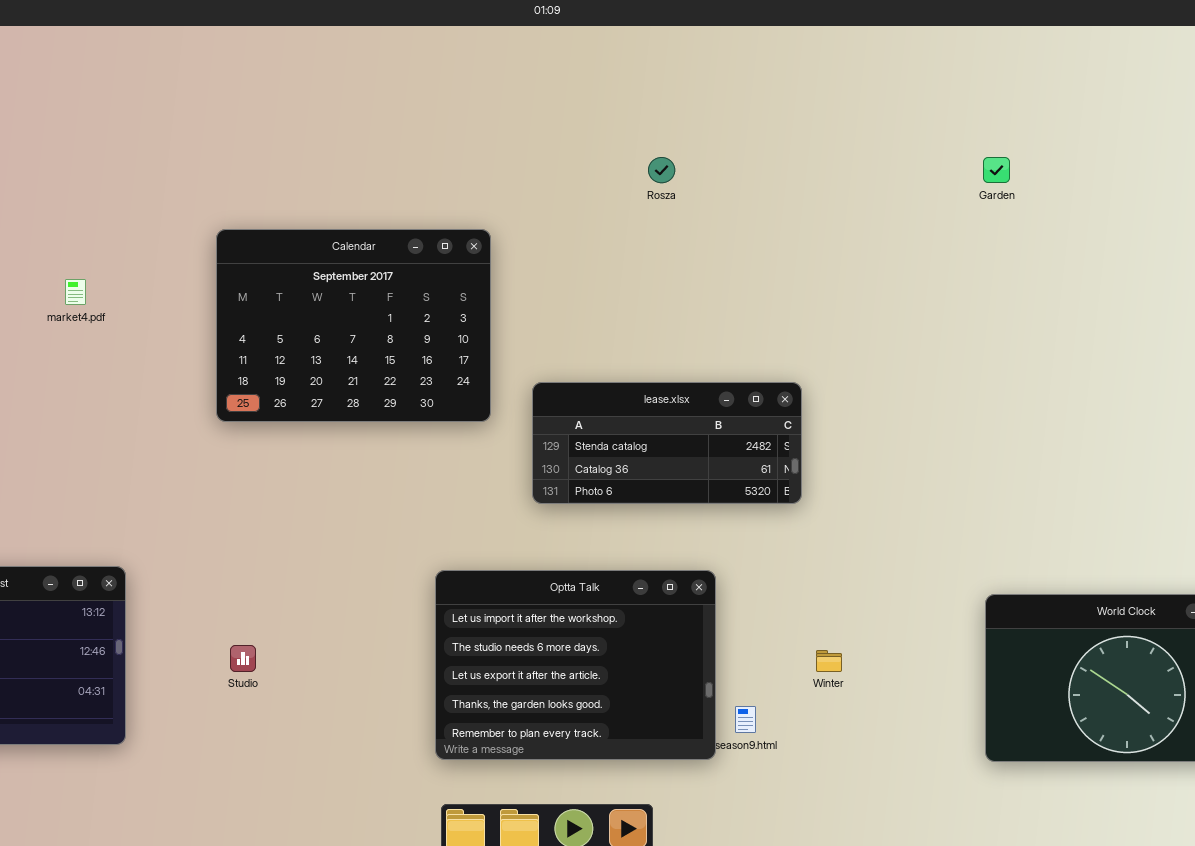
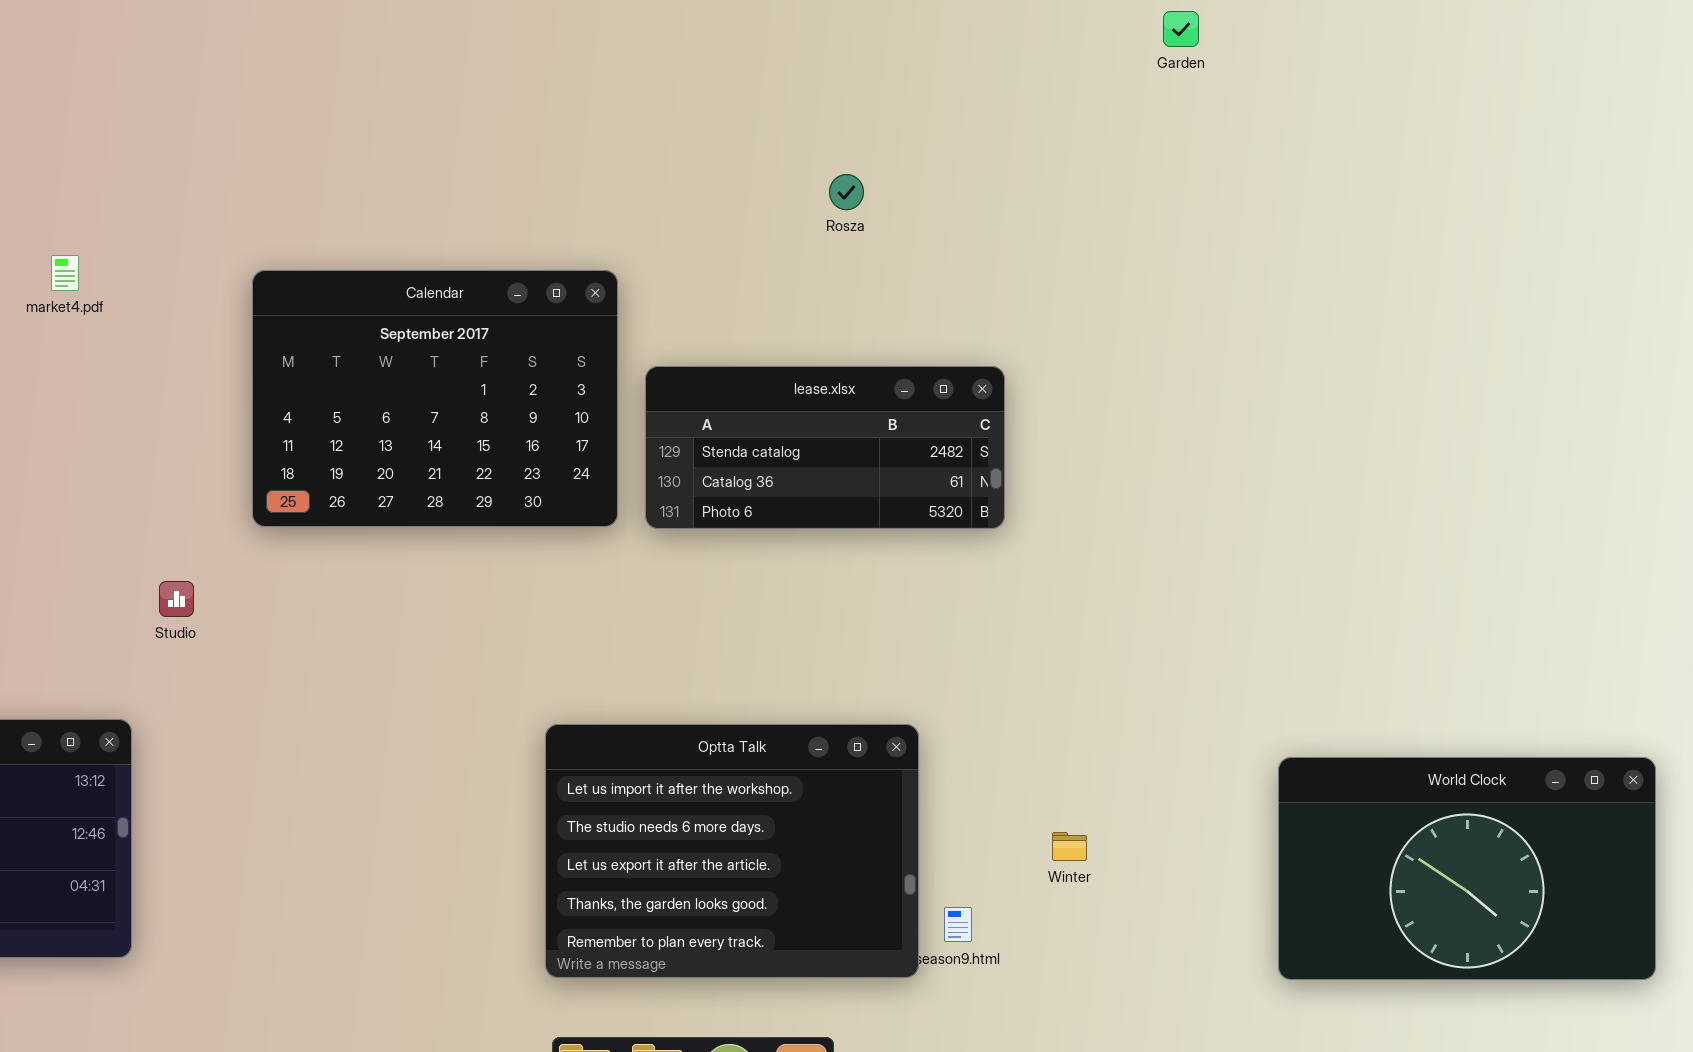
Garden: [983,157,1010,183] -> [1163,11,1199,47], moved
market4.pdf: [65,279,86,305] -> [51,255,79,291], moved
lease.xlsx: [532,382,802,504] -> [645,366,1005,529], moved
Studio: [230,645,256,672] -> [159,581,194,617], moved

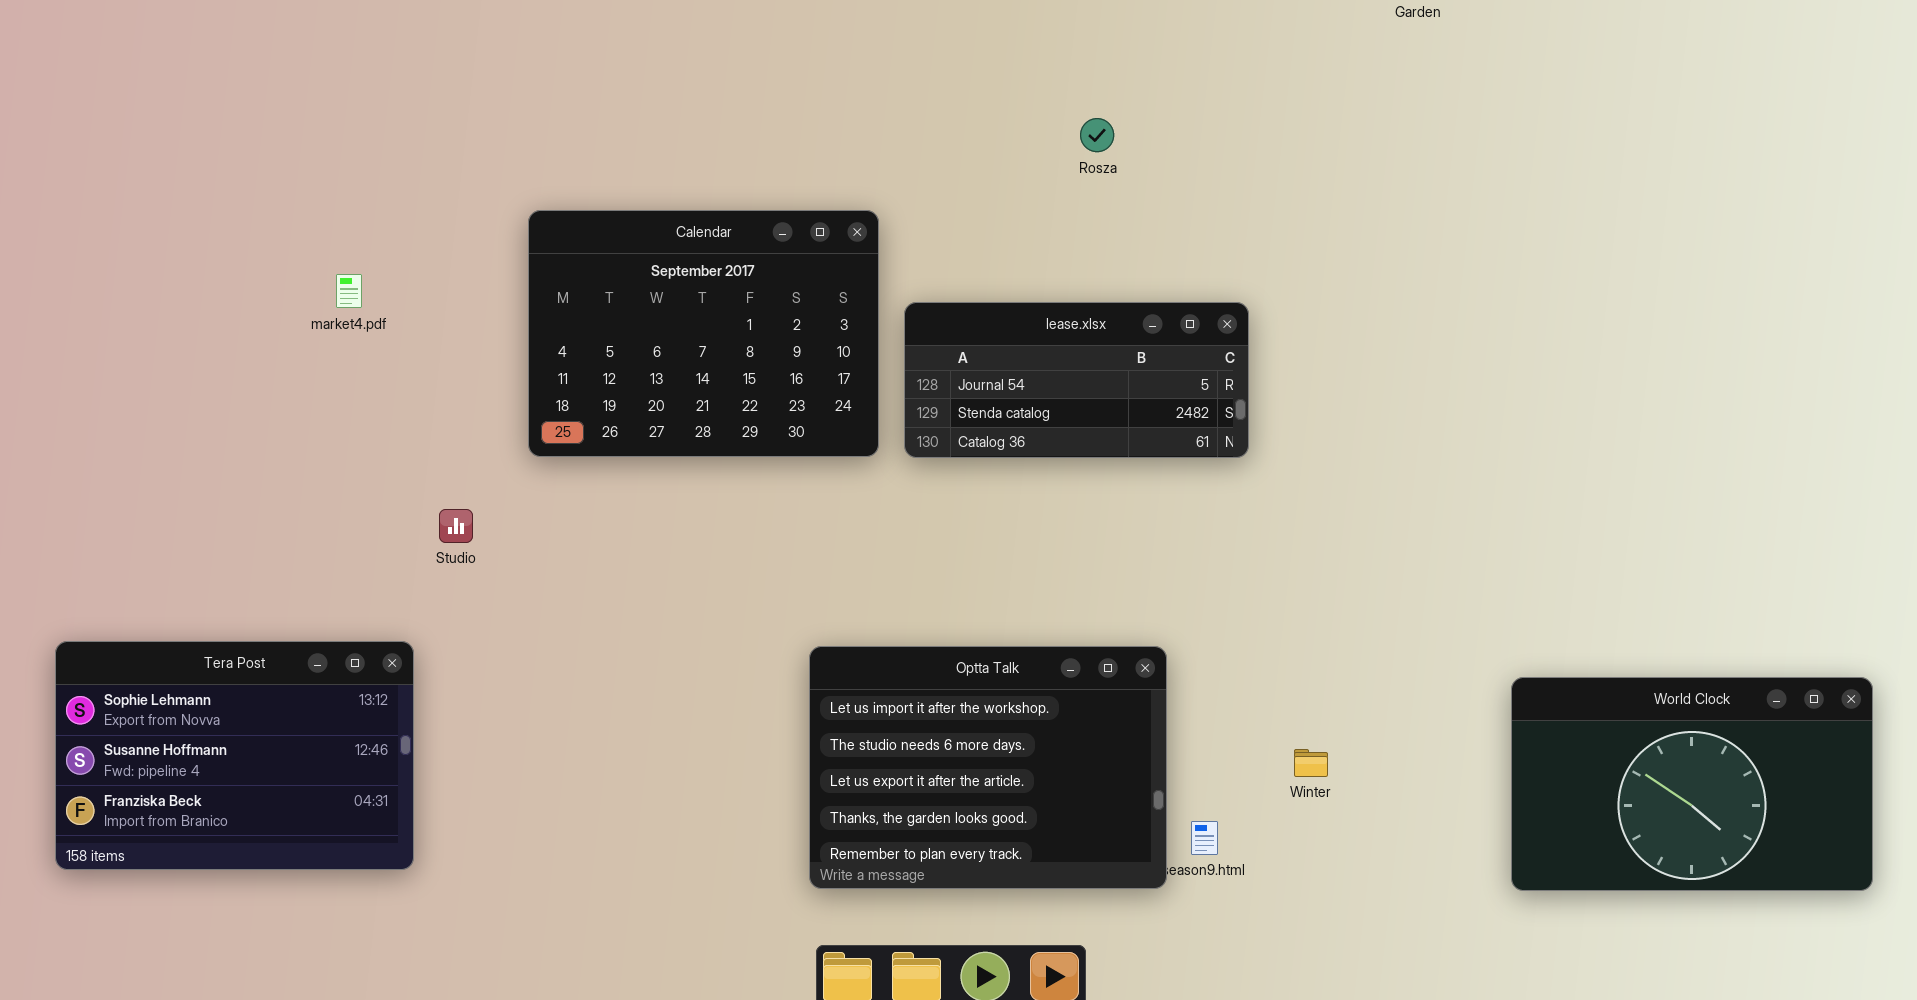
market4.pdf: [51,255,79,291] -> [336,274,362,308], moved
lease.xlsx: [645,366,1005,529] -> [904,302,1249,458], scrolled up 1 row

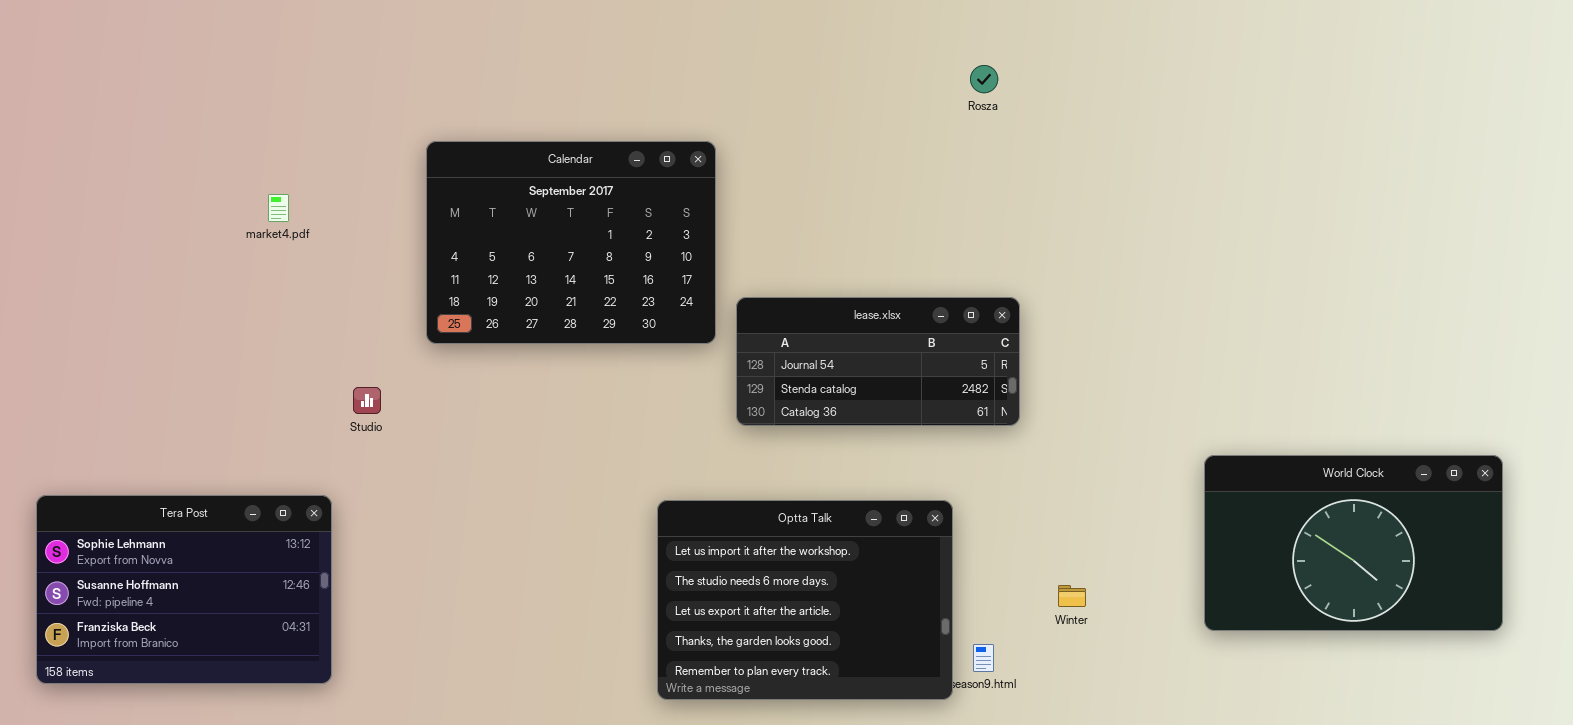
Rosza: [1080,118,1114,152] -> [970,65,998,93], moved
lease.xlsx: [904,302,1249,458] -> [736,297,1020,426], moved
World Clock: [1511,677,1873,891] -> [1204,455,1503,631], moved

